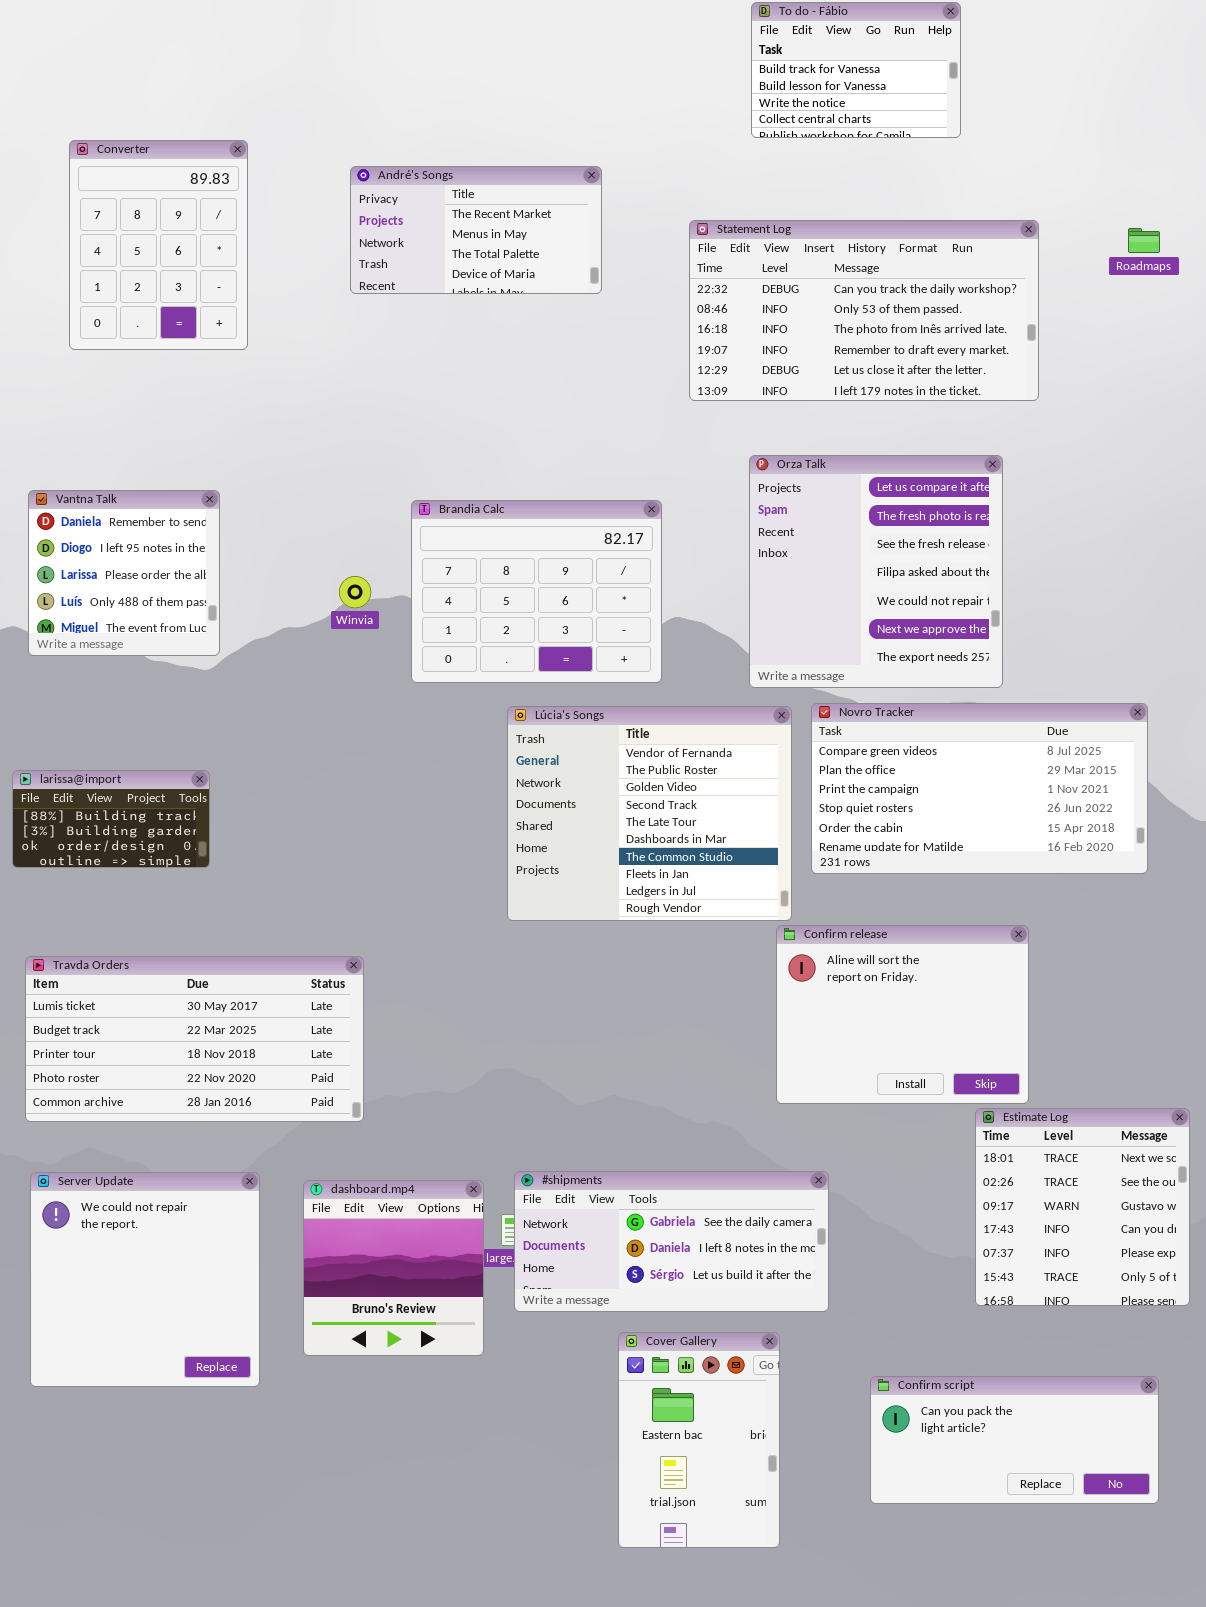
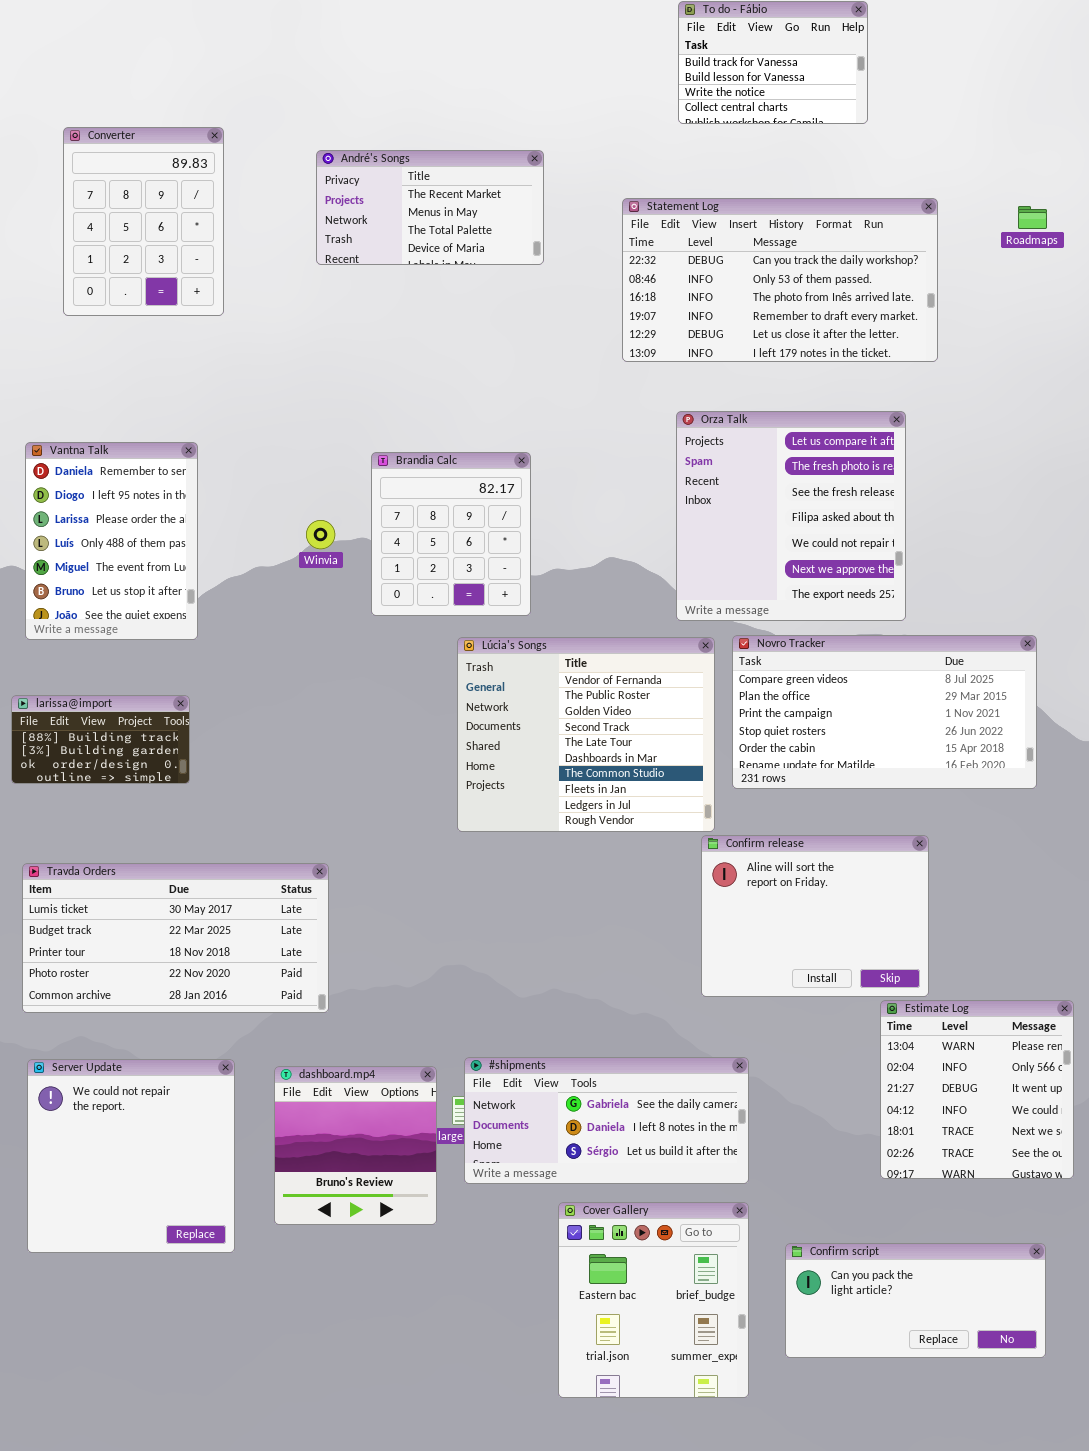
Vantna Talk: [28,490,220,656] -> [25,442,198,640], resized
Brandia Calc: [411,500,662,683] -> [371,452,531,616], resized
Estimate Log: [975,1108,1190,1306] -> [880,1000,1074,1179], scrolled up 4 rows
Cover Gallery: [618,1332,780,1548] -> [558,1202,749,1398], resized

